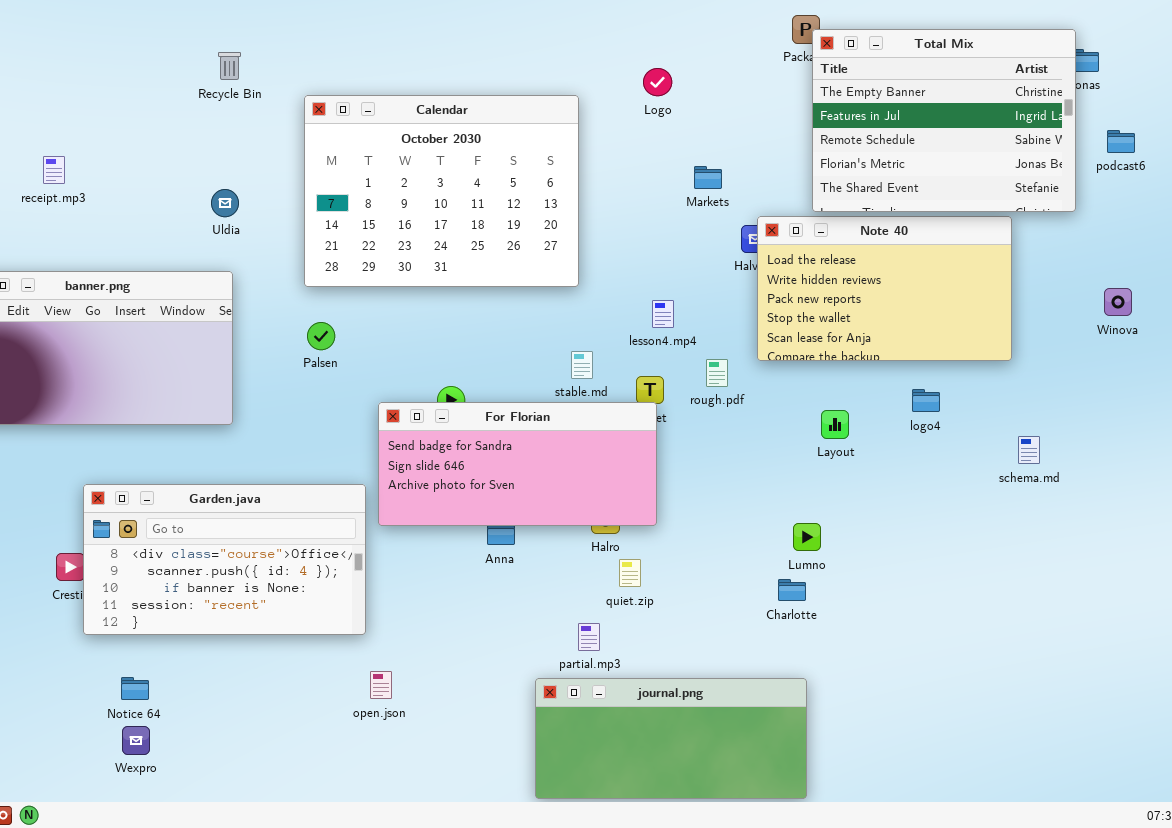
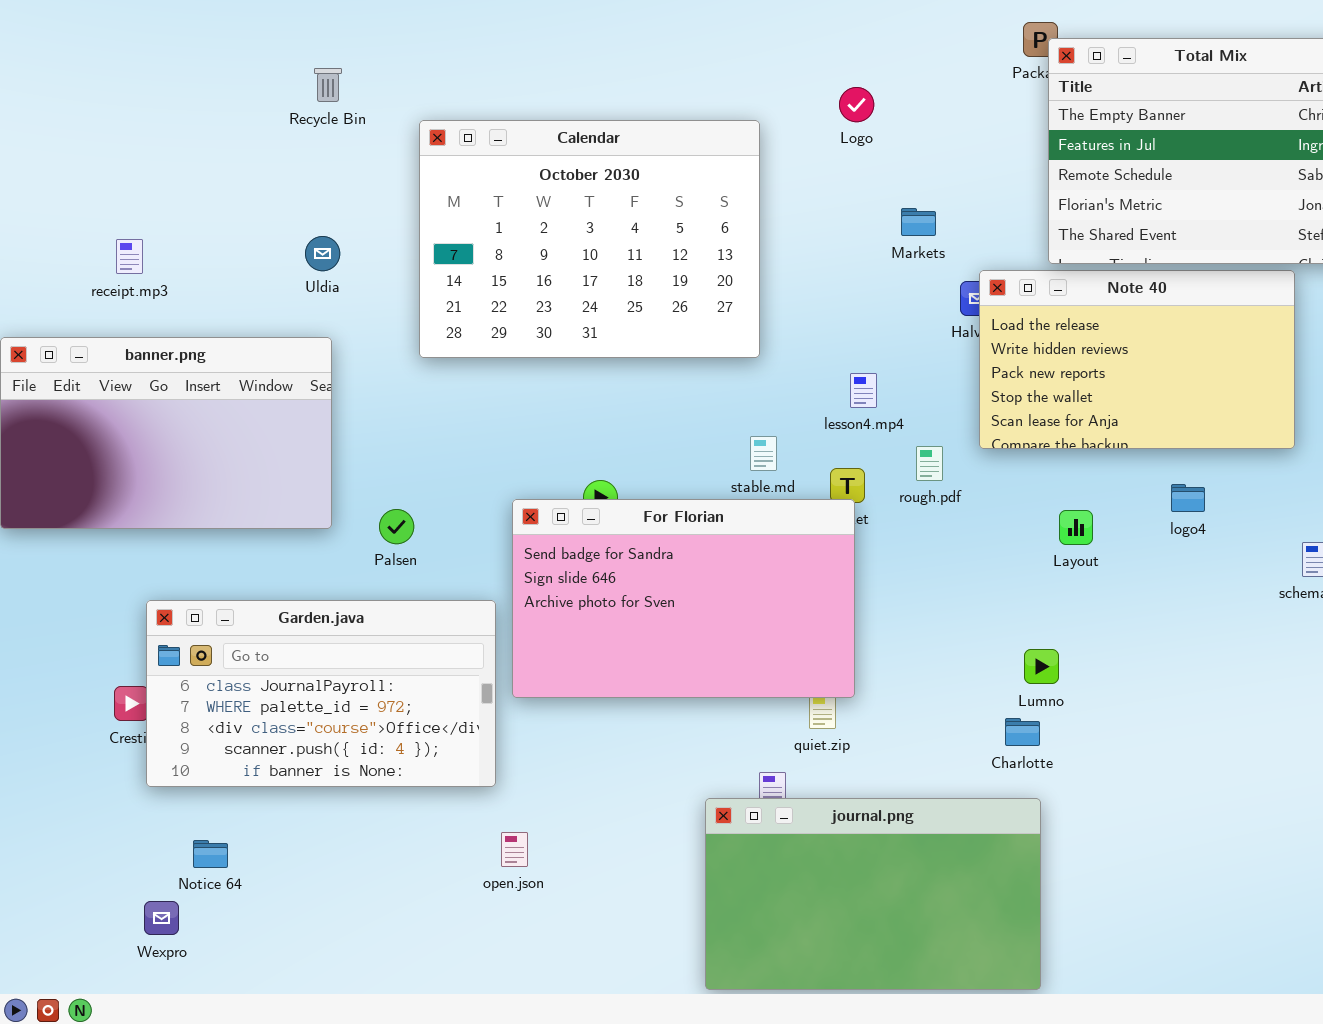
receipt.mp3: [43,156,65,184] -> [116,239,143,274], moved
Palsen: [307,322,335,350] -> [379,509,414,544], moved
For Florian: [378,402,657,526] -> [512,499,855,698], resized
Garden.java: [83,484,366,635] -> [146,600,496,787], scrolled up 2 rows
journal.png: [535,678,807,799] -> [705,798,1041,990], resized
Wexpro: [122,726,150,755] -> [144,901,179,935], moved

